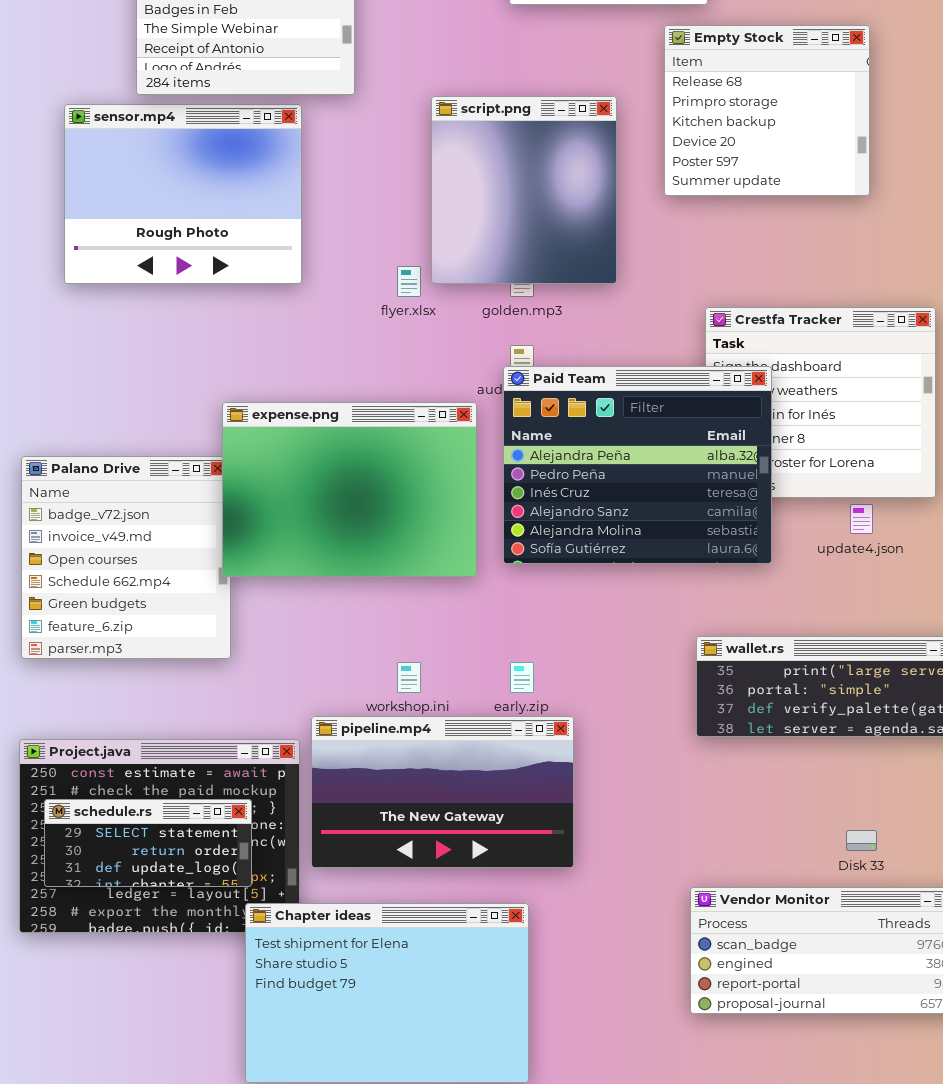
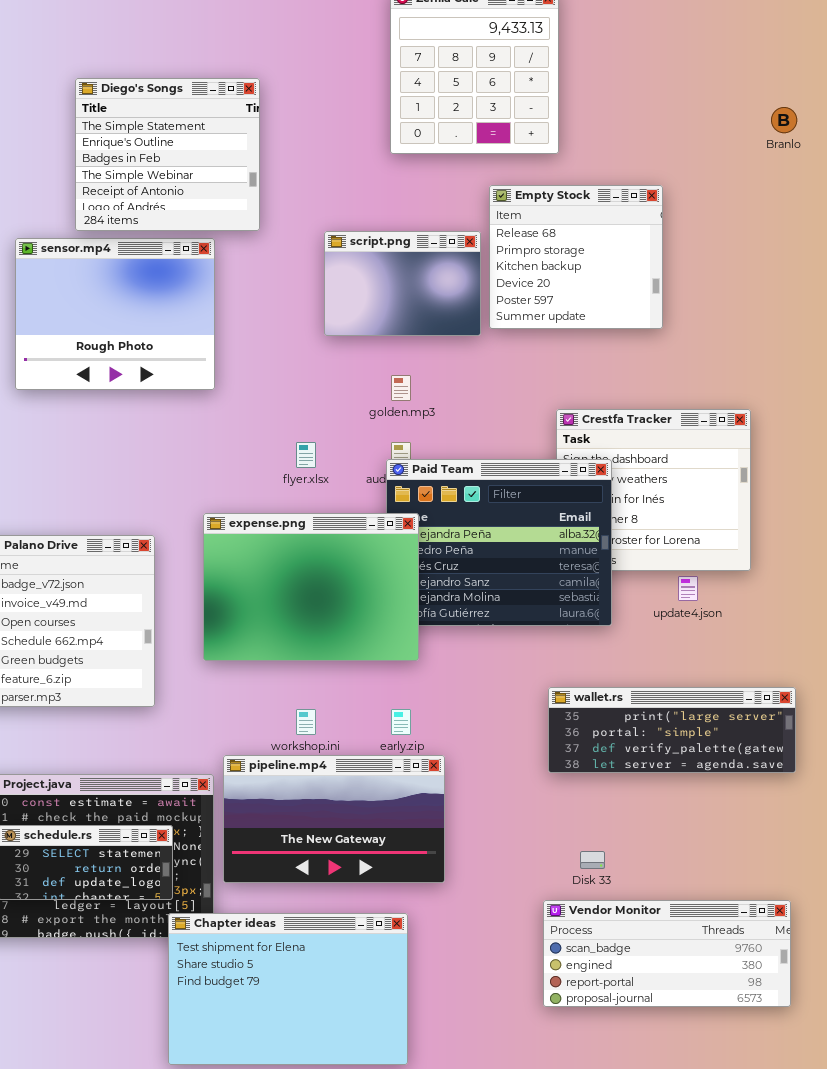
Empty Stock: [664,25,870,196] -> [489,185,663,329], moved
script.png: [431,96,617,284] -> [324,231,481,336], resized
flyer.xlsx: [397,266,421,297] -> [296,442,316,468], moved
expense.png: [222,402,477,577] -> [203,513,419,661], moved
Disk 33: [846,830,877,851] -> [580,851,605,869], moved

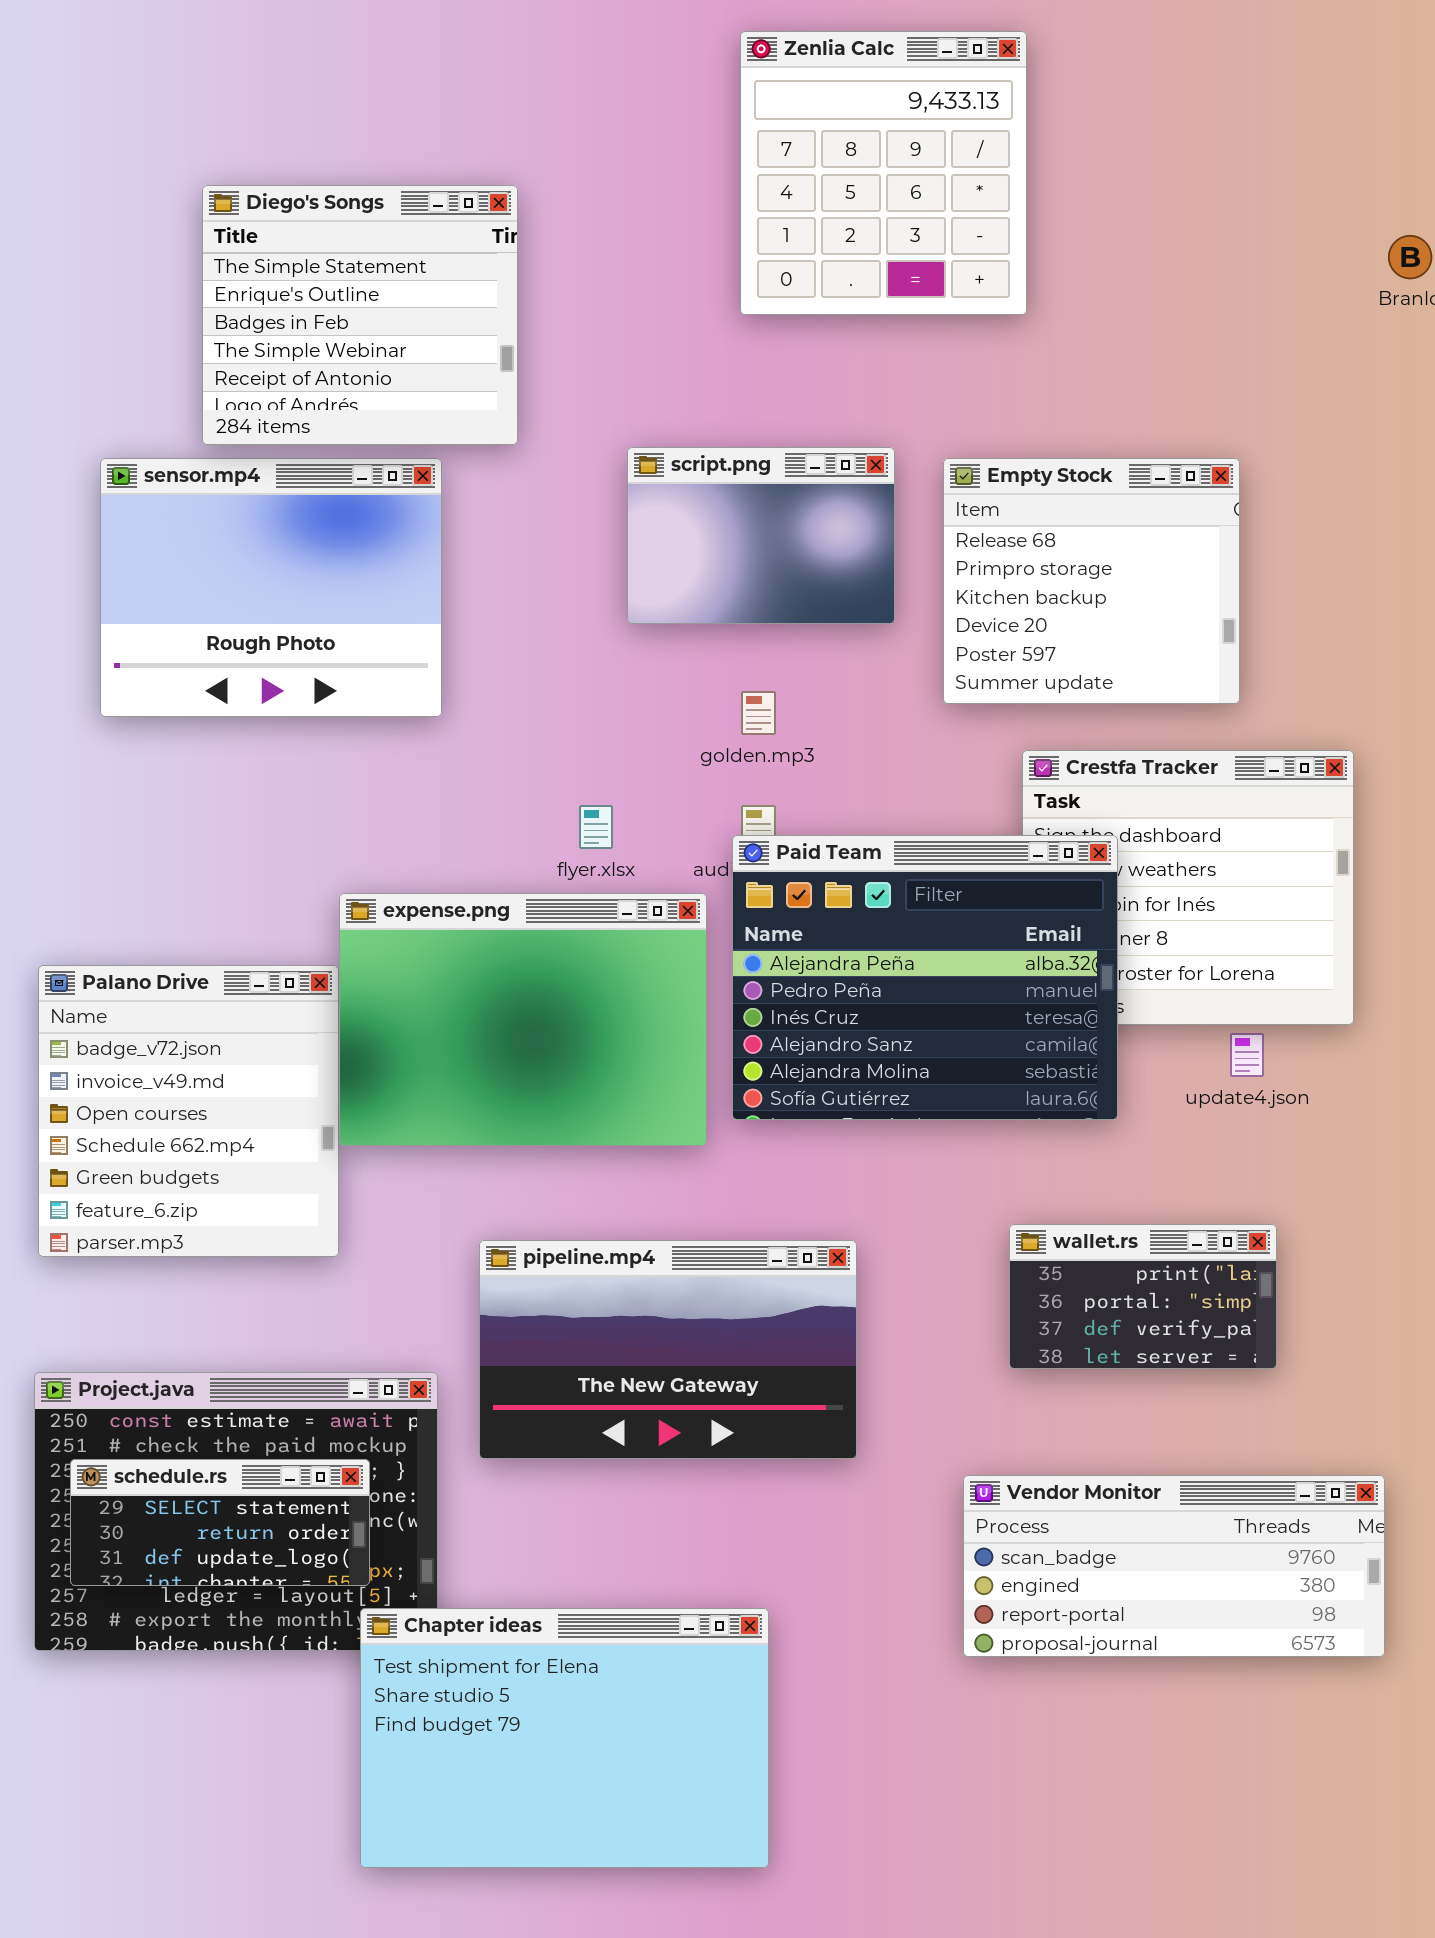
Empty Stock: [489,185,663,329] -> [943,458,1240,704], moved
expense.png: [203,513,419,661] -> [339,893,707,1146], moved
wallet.rs: [548,687,796,773] -> [1009,1224,1277,1369], resized
pipeline.mp4: [223,755,445,883] -> [479,1240,857,1459], moved
Vendor Monitor: [543,900,791,1007] -> [963,1475,1385,1657], moved

